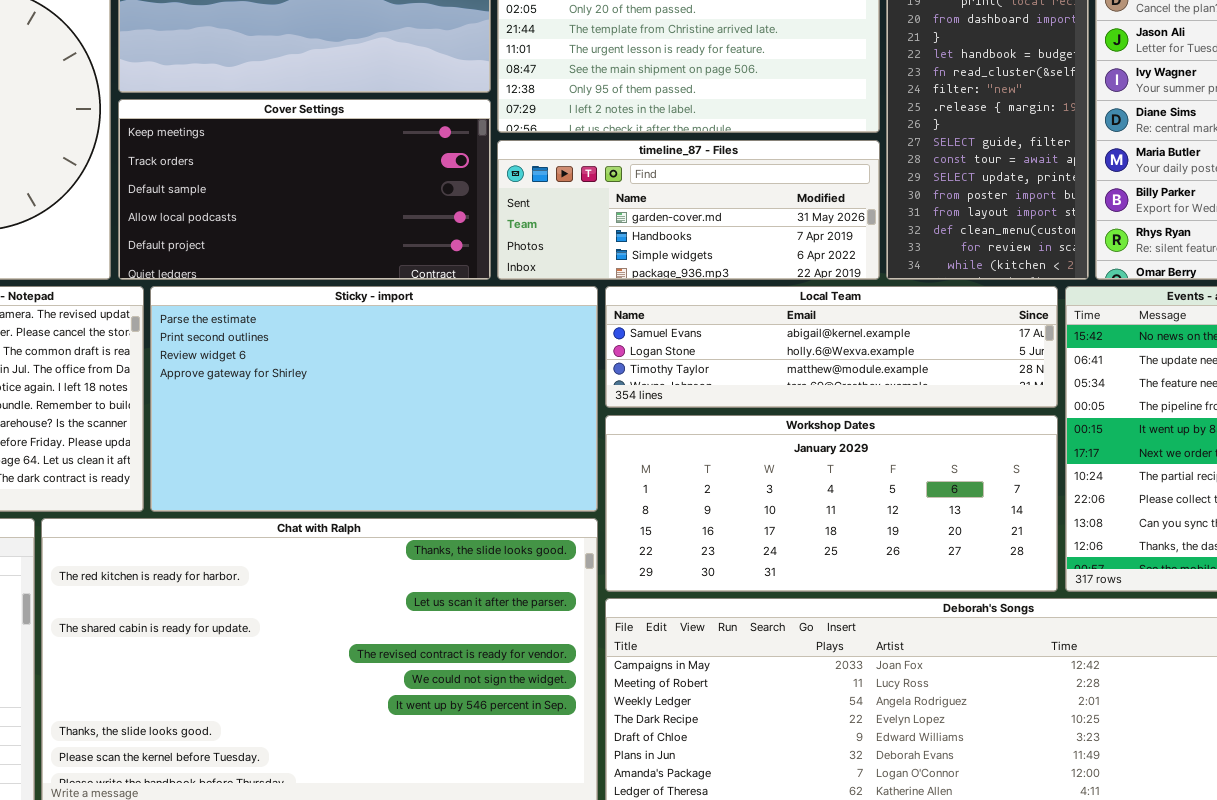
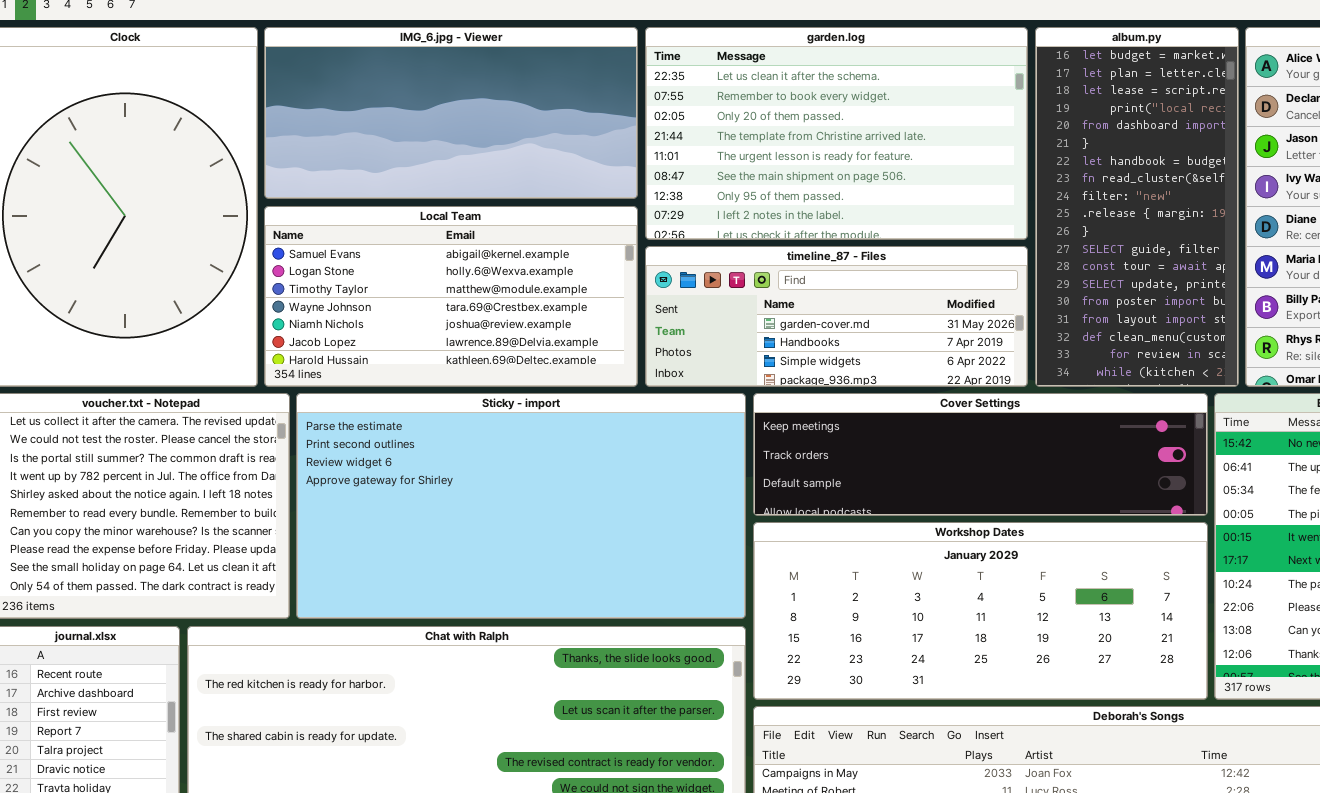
Cover Settings: [118,99,491,280] -> [753,393,1208,516], moved, resized
Local Team: [605,286,1058,408] -> [264,206,638,387], moved, resized

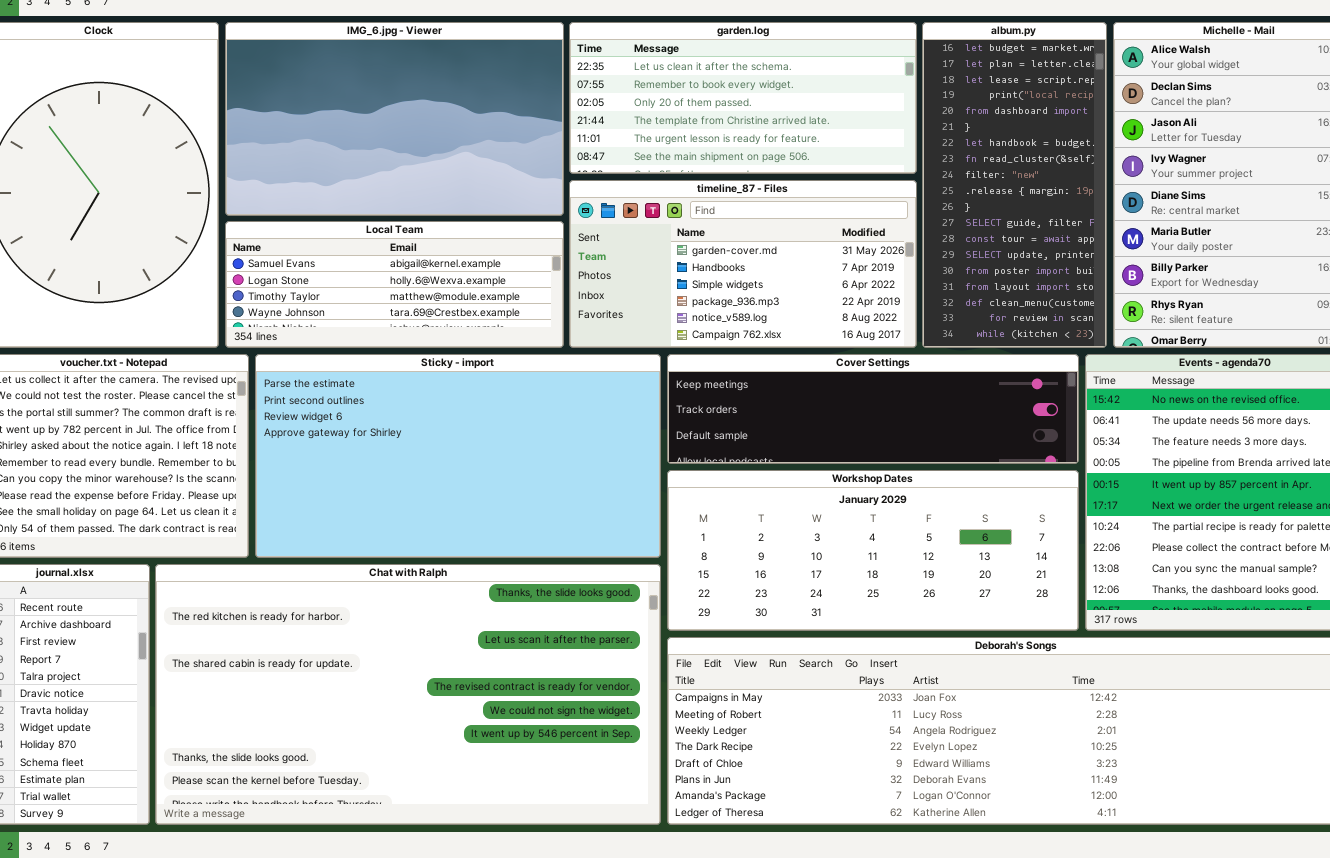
IMG_6.jpg - Viewer: [264,27,638,199] -> [225,22,564,216], resized
garden.log: [645,27,1028,240] -> [569,22,917,174], resized
Local Team: [264,206,638,387] -> [225,221,564,348], resized
timeline_87 - Files: [645,246,1028,387] -> [569,180,917,348], resized

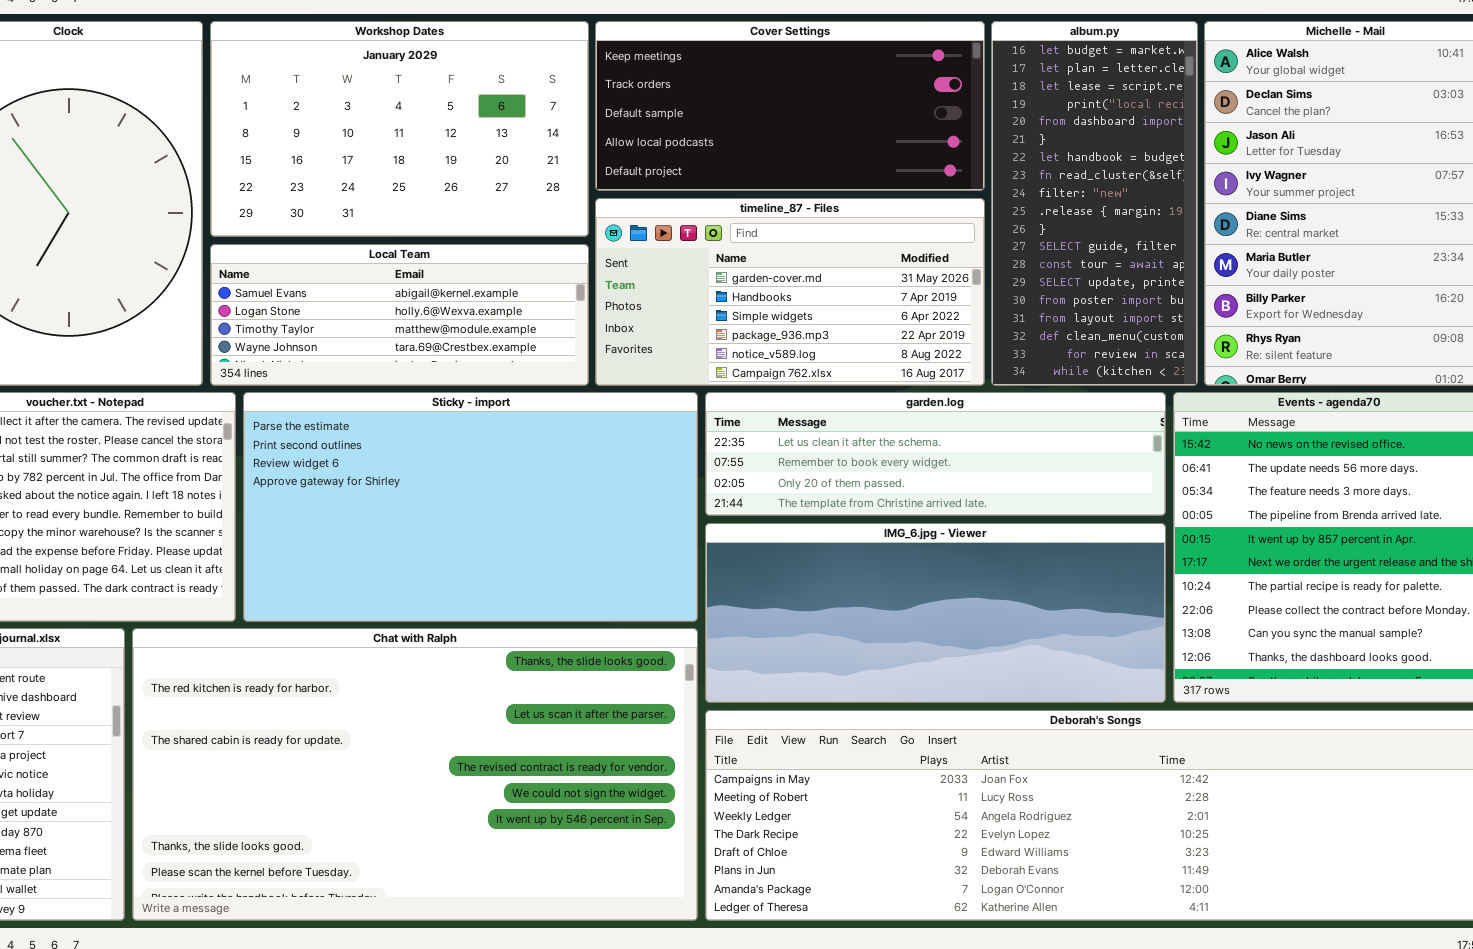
IMG_6.jpg - Viewer: [225,22,564,216] -> [705,523,1166,703], moved, resized
garden.log: [569,22,917,174] -> [705,392,1166,516], moved, resized
Cover Settings: [667,354,1079,464] -> [595,21,985,191], moved, resized
Workshop Dates: [667,470,1079,631] -> [210,21,589,237], moved, resized

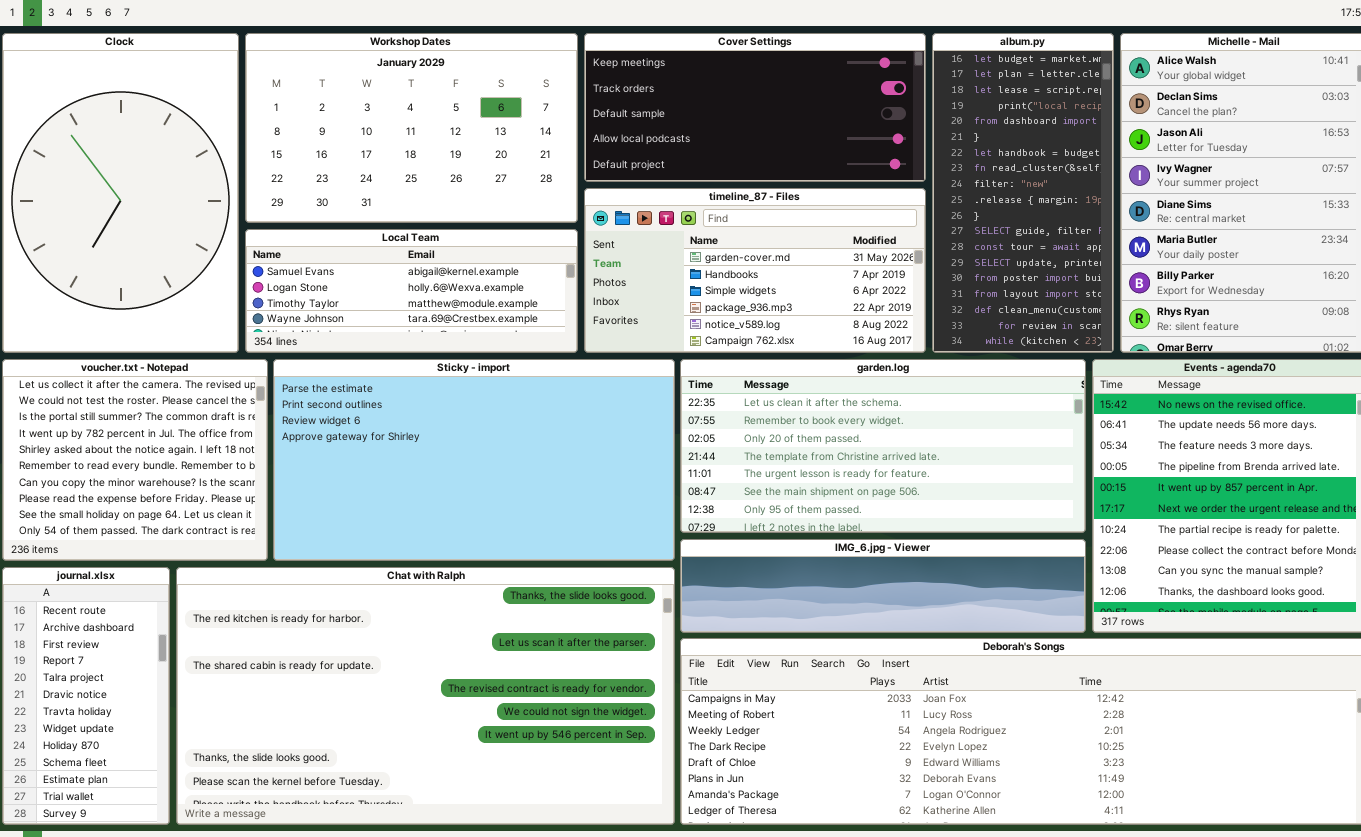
garden.log: [705,392,1166,516] -> [680,359,1086,533], resized
IMG_6.jpg - Viewer: [705,523,1166,703] -> [680,539,1086,633], resized

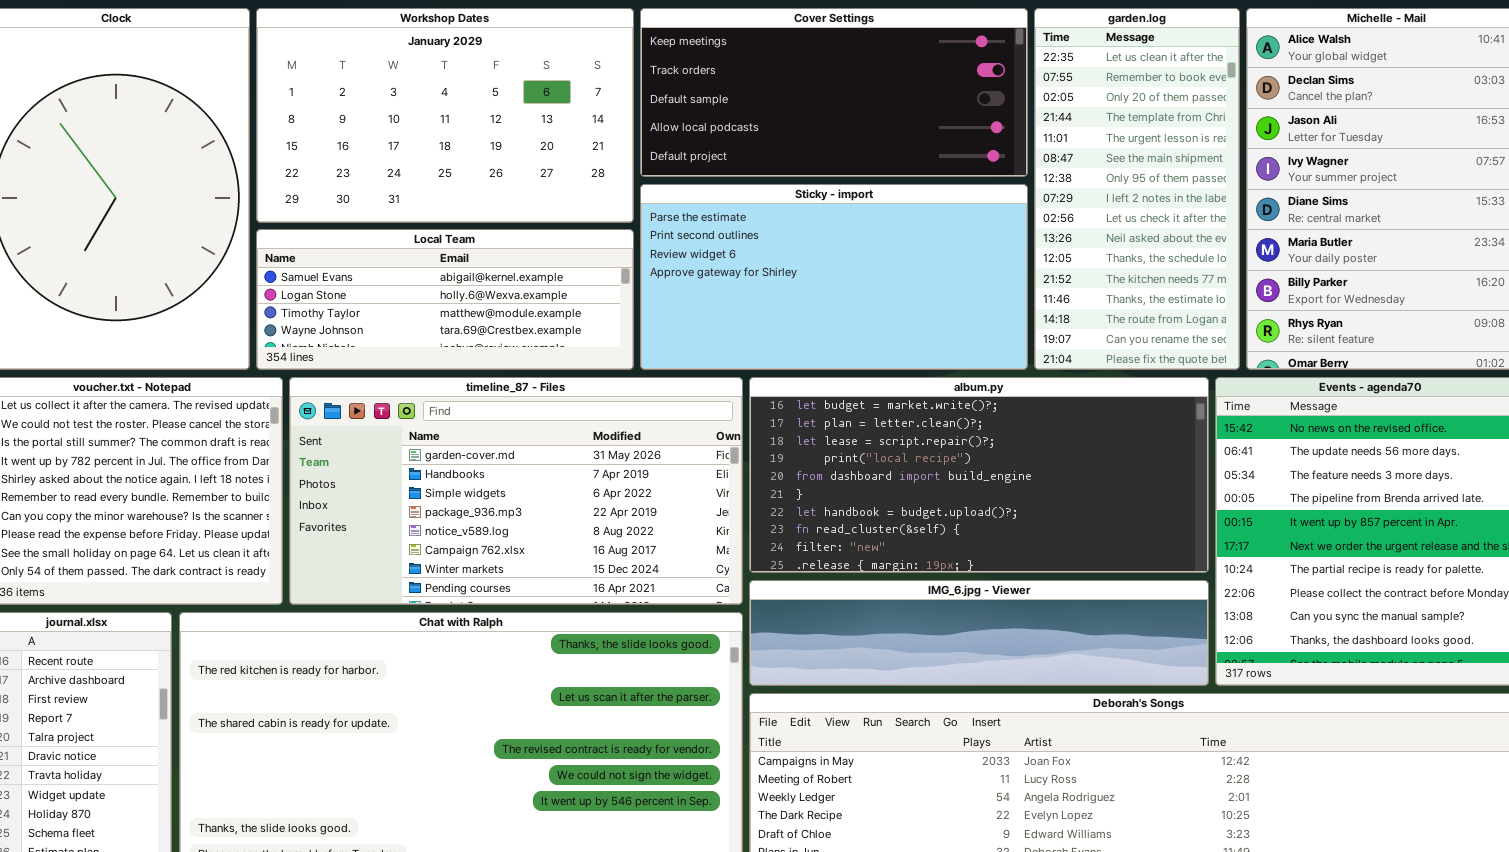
album.py: [932,33,1114,353] -> [749,377,1209,573], moved, resized
timeline_87 - Files: [584,188,926,353] -> [289,377,743,605], moved, resized
Sticky - import: [273,359,675,561] -> [640,184,1028,370], moved, resized
garden.log: [680,359,1086,533] -> [1034,8,1240,370], moved, resized

